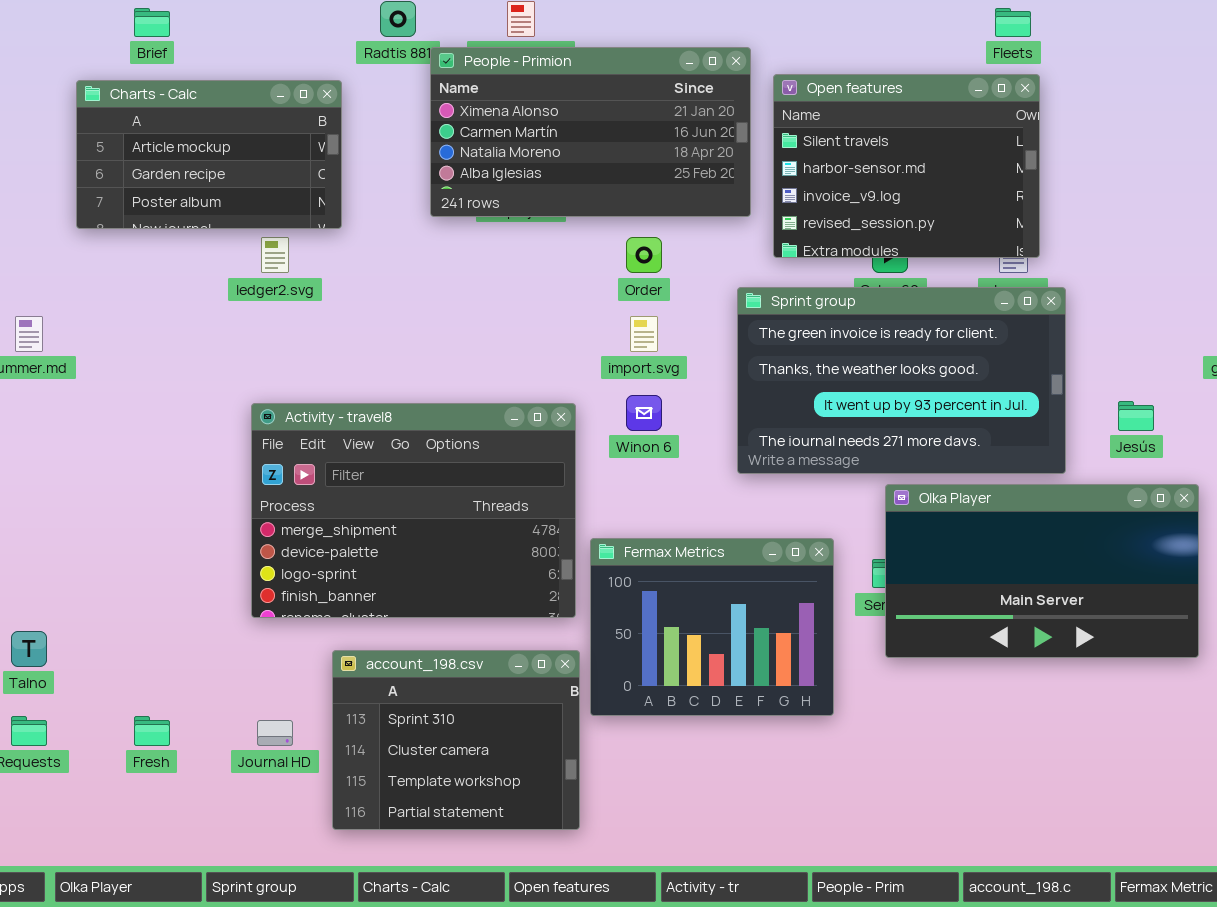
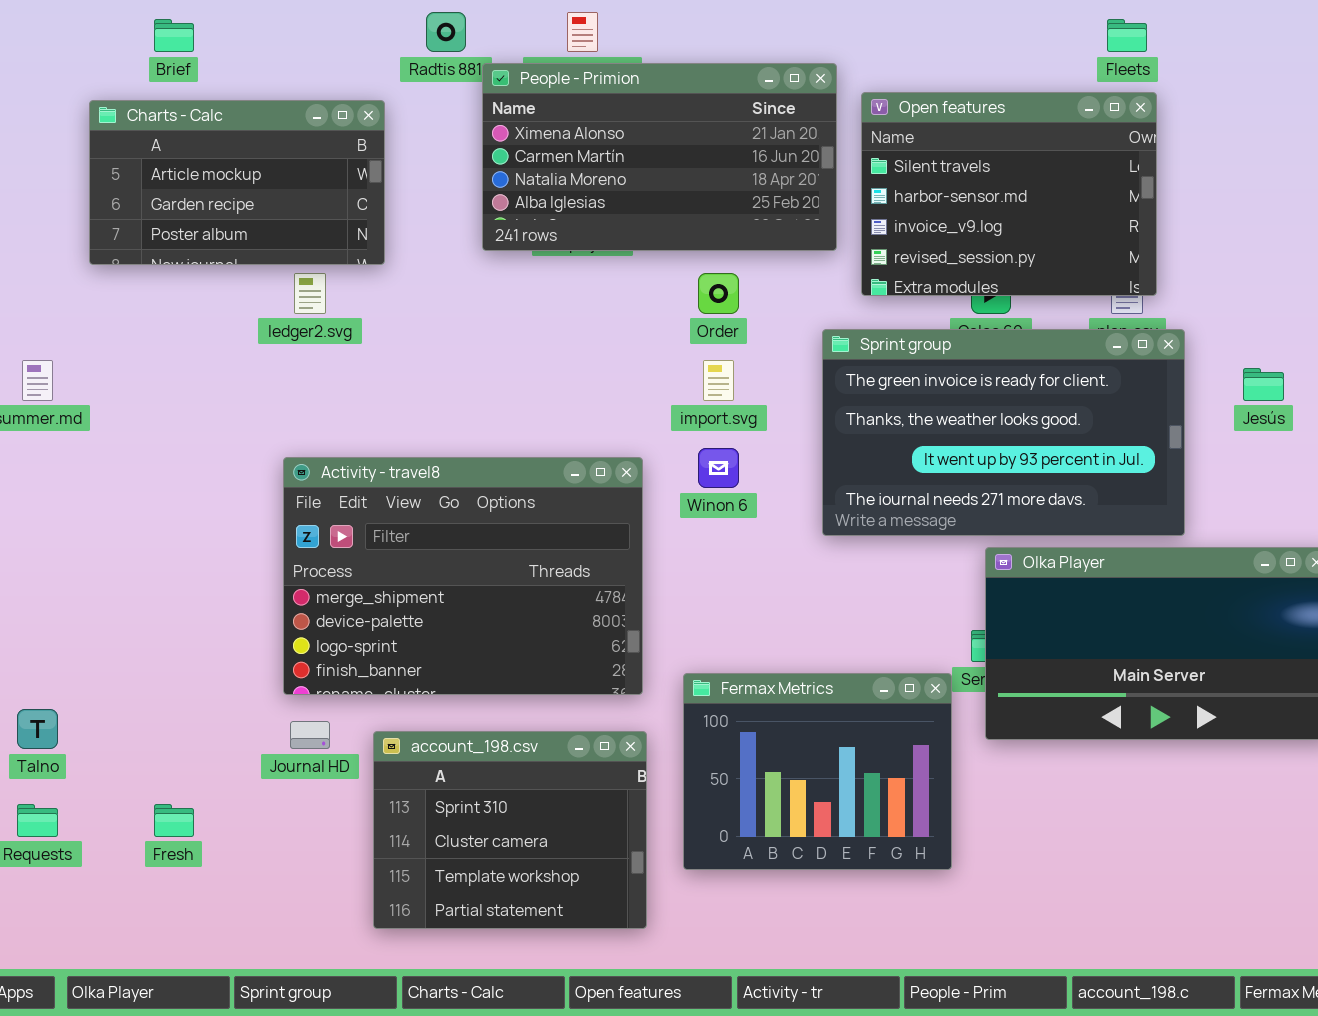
Jesús: [1118,401,1154,431] -> [1243,368,1284,401], moved
Fermax Metrics: [590,538,834,716] -> [683,673,952,870], moved
Journal HD: [257,720,293,746] -> [290,721,330,749], moved

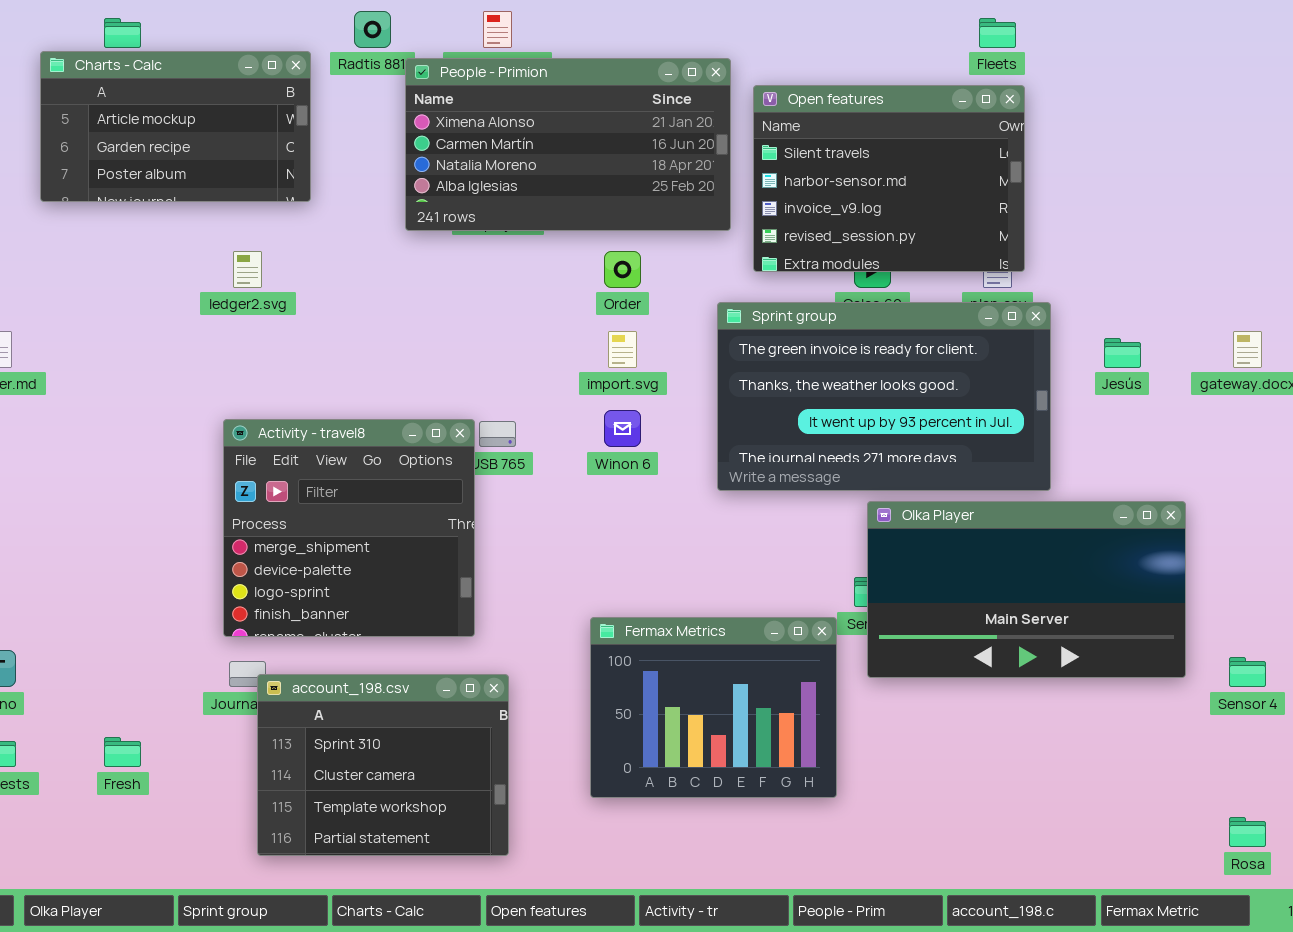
Charts - Calc: [89,100,385,265] -> [40,51,311,202], moved
Activity - travel8: [283,457,643,695] -> [223,419,475,637], resized
account_198.csv: [373,731,647,929] -> [257,674,509,856], moved

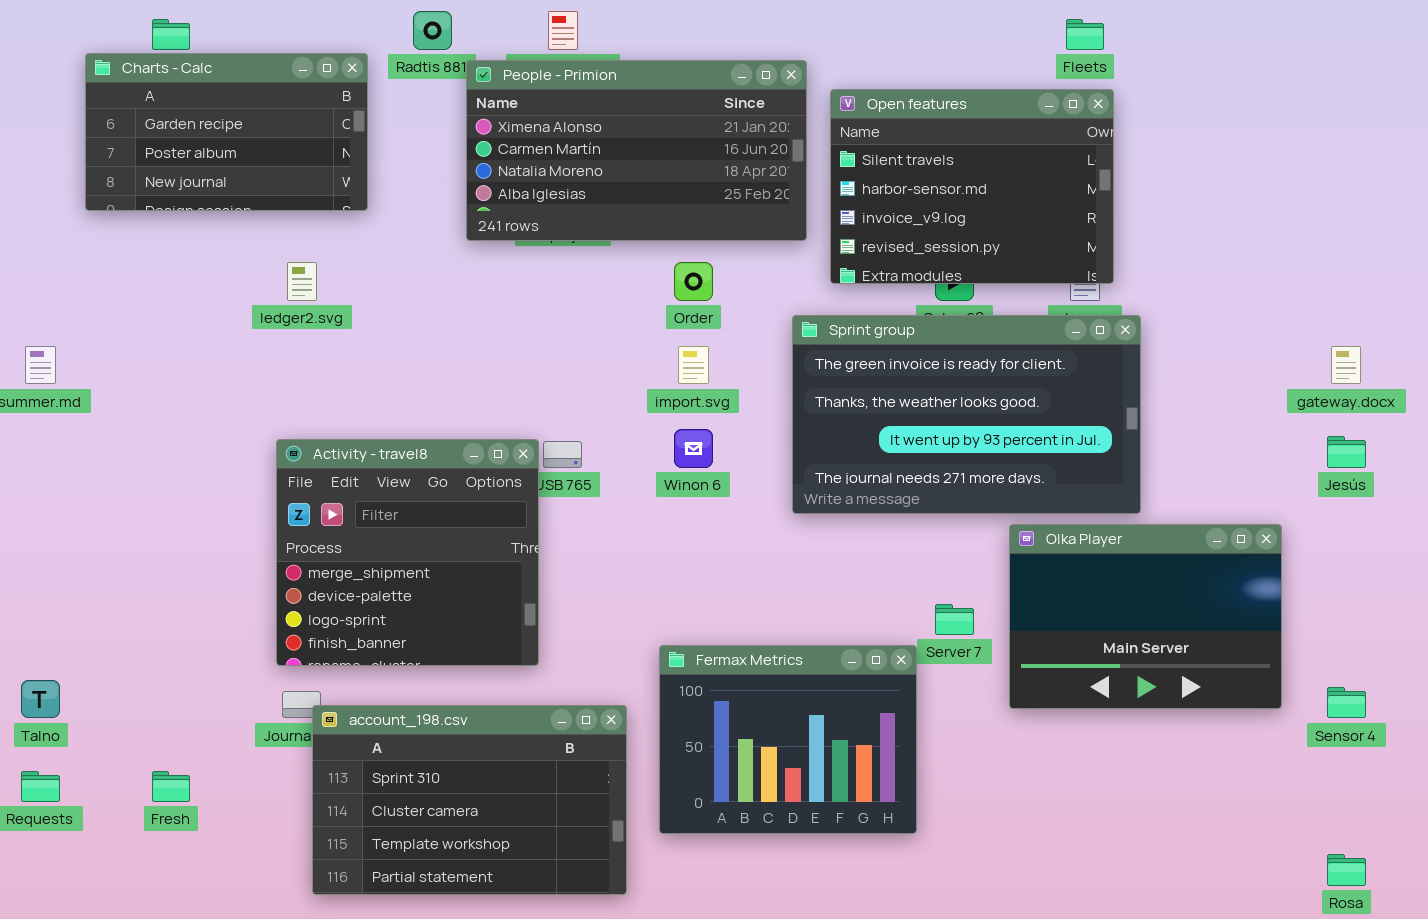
Charts - Calc: [40,51,311,202] -> [85,53,368,211], scrolled down 1 row
Jesús: [1104,338,1141,368] -> [1327,436,1366,468], moved
Olka Player: [867,501,1186,678] -> [1009,524,1282,709], resized
account_198.csv: [257,674,509,856] -> [312,705,627,895], resized

